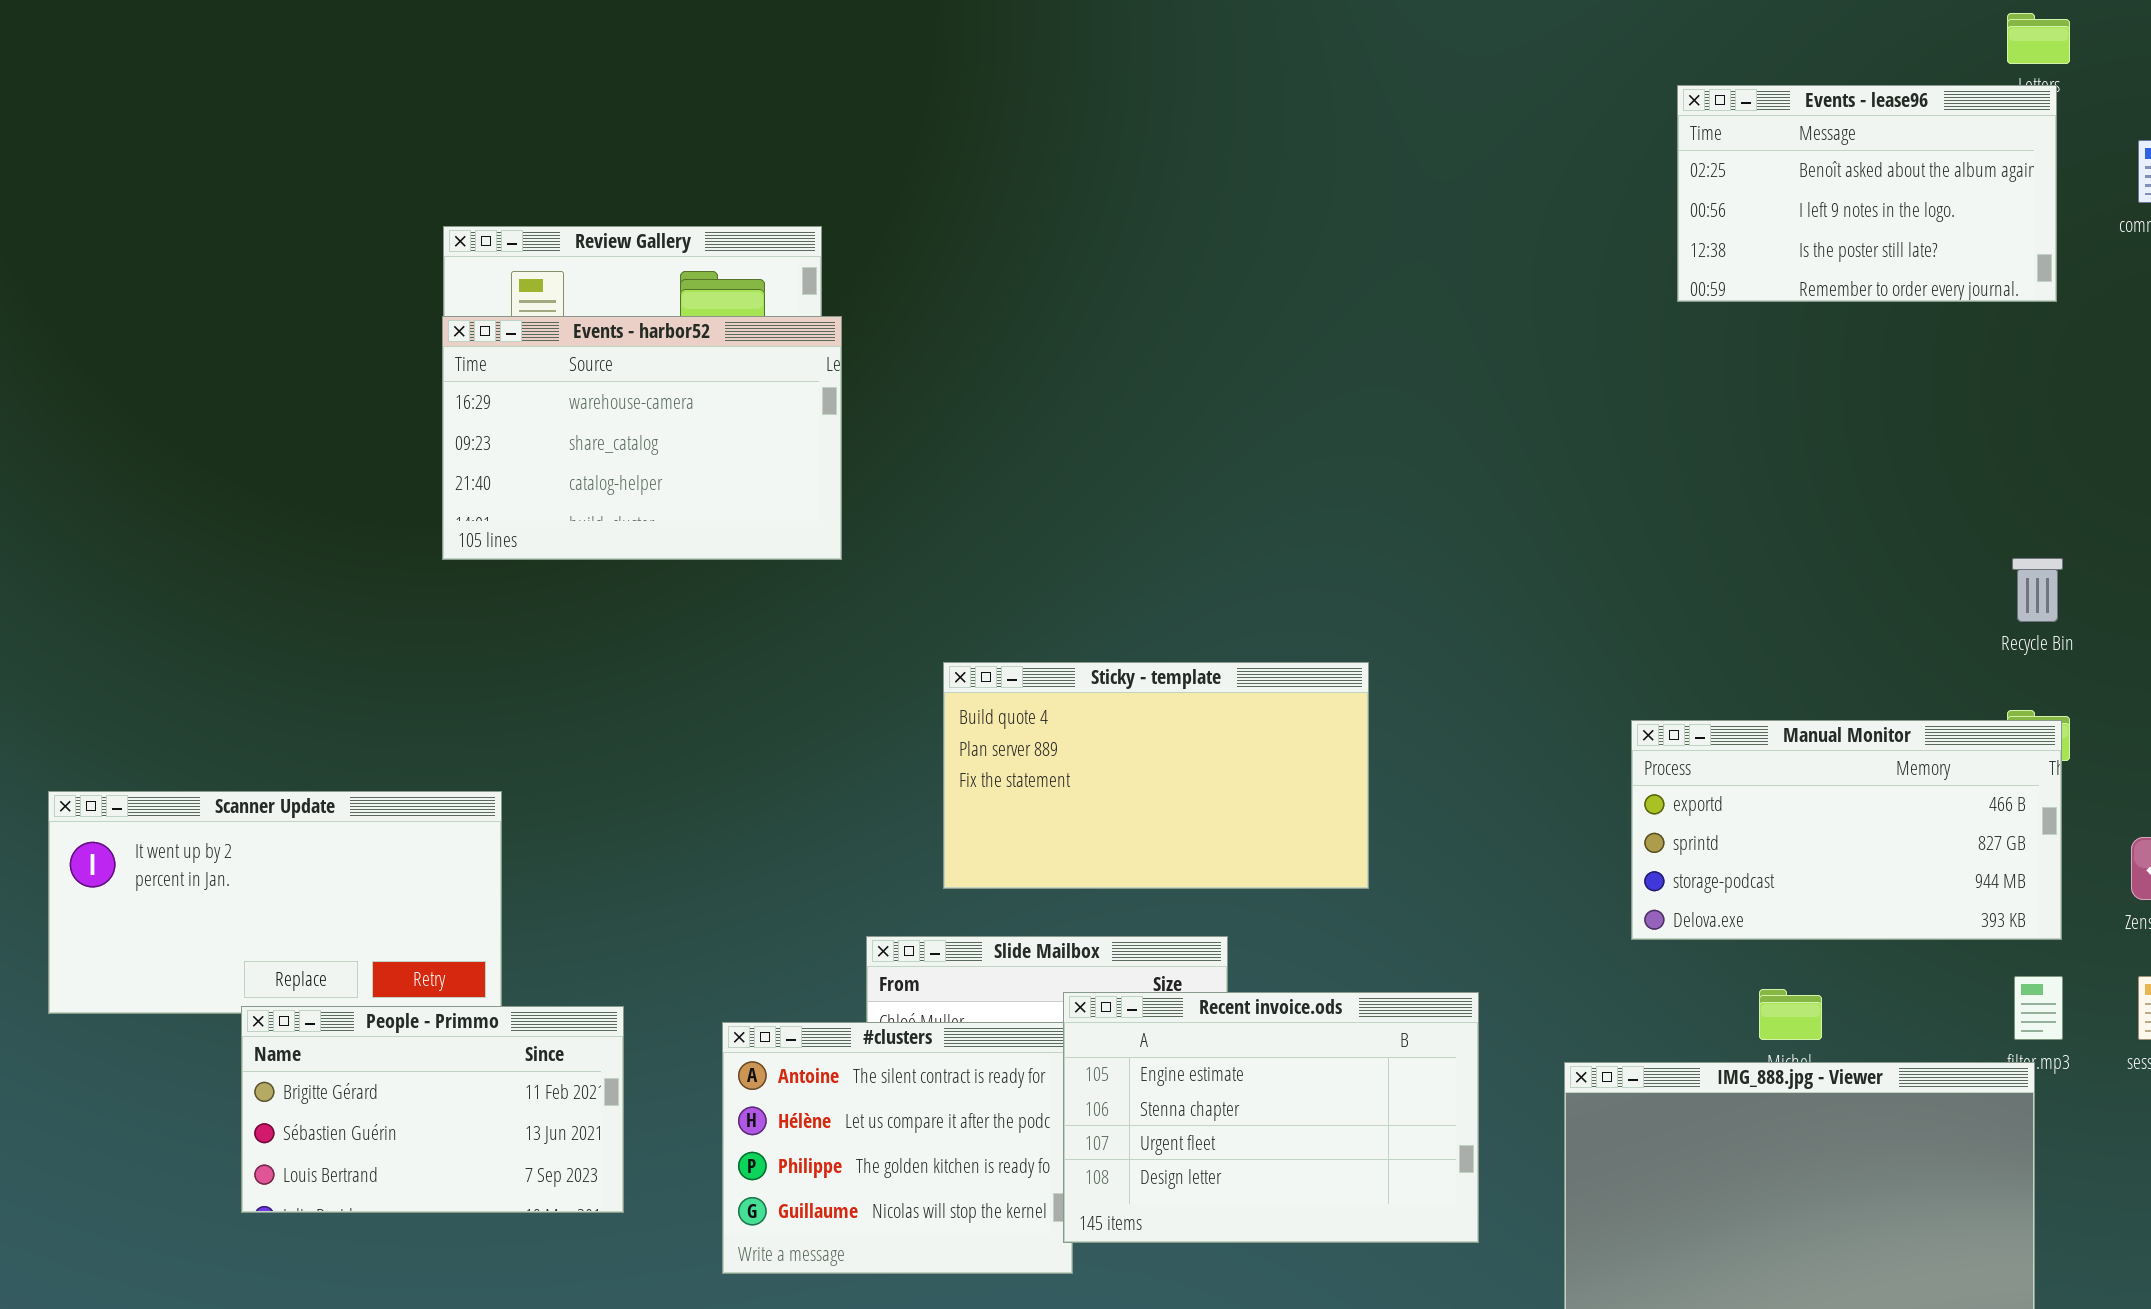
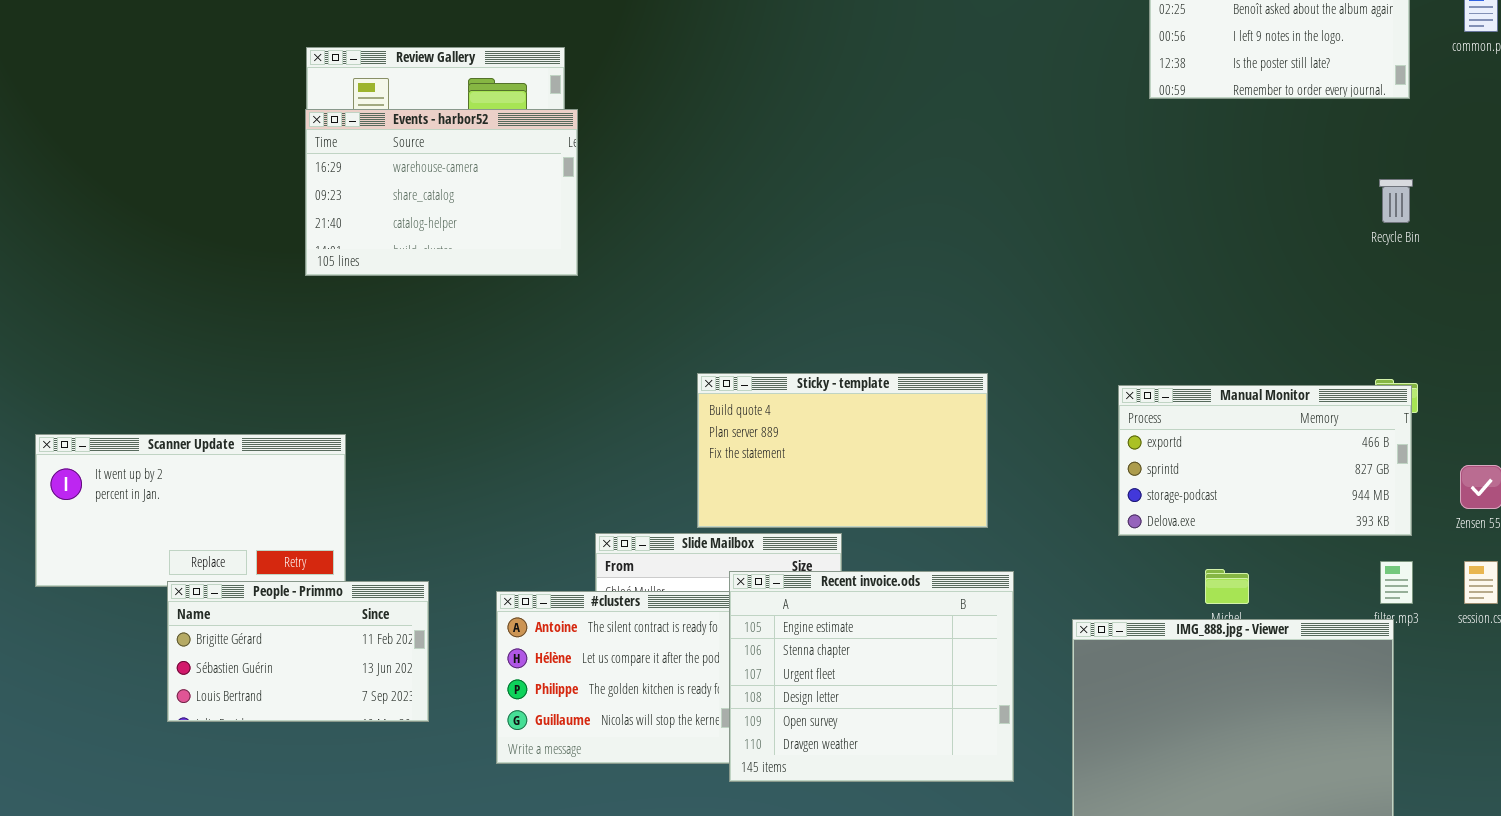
Recycle Bin: [2012,558,2063,622] -> [1379,179,1413,223], moved
Sticky - template: [943,662,1369,889] -> [697,373,988,528], moved
Recent invoice.ods: [1063,992,1479,1243] -> [729,571,1014,782], resized

